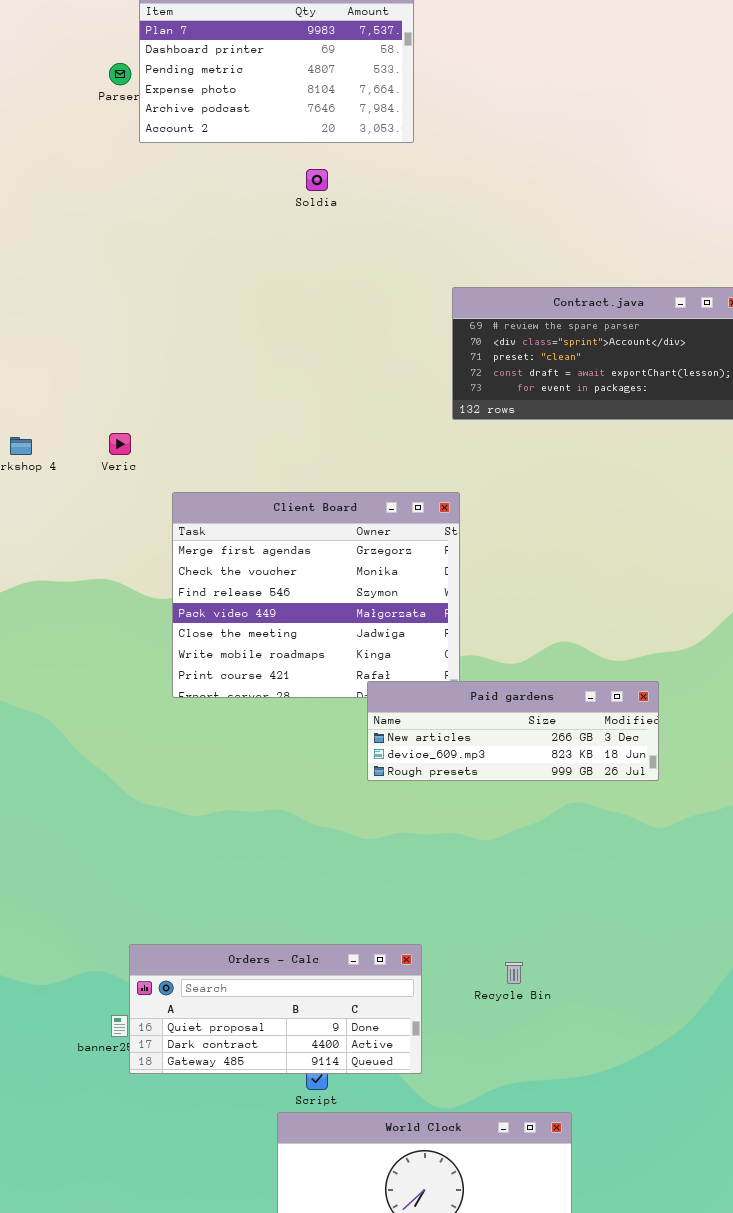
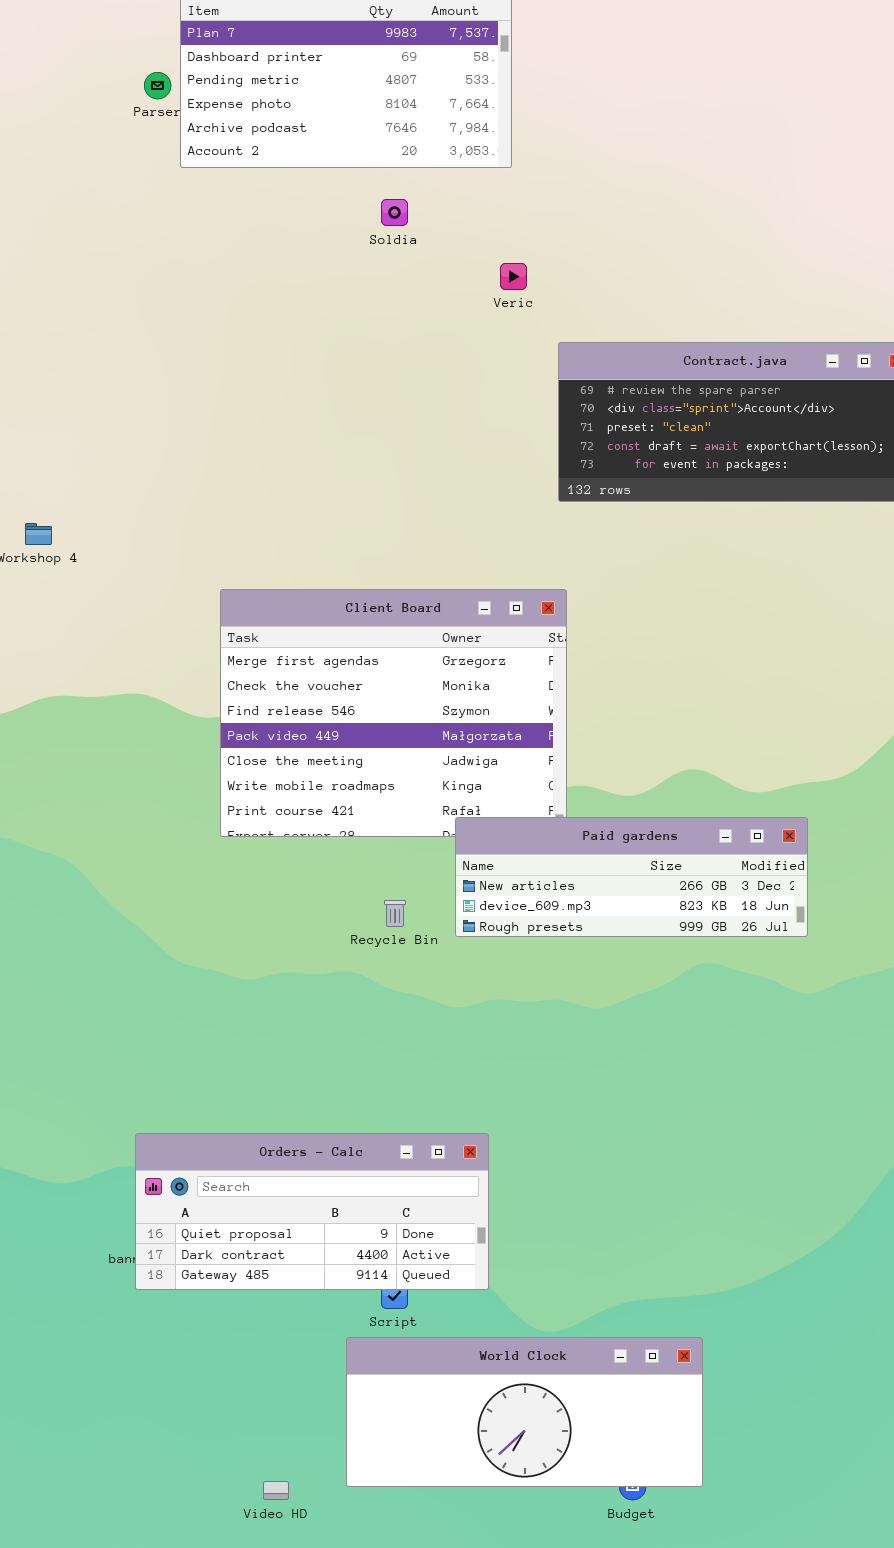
Veric: [109,433,131,455] -> [500,263,527,290], moved
Orders - Calc: [129,944,422,1074] -> [135,1133,489,1290], moved
Recycle Bin: [505,962,523,984] -> [384,900,406,927], moved

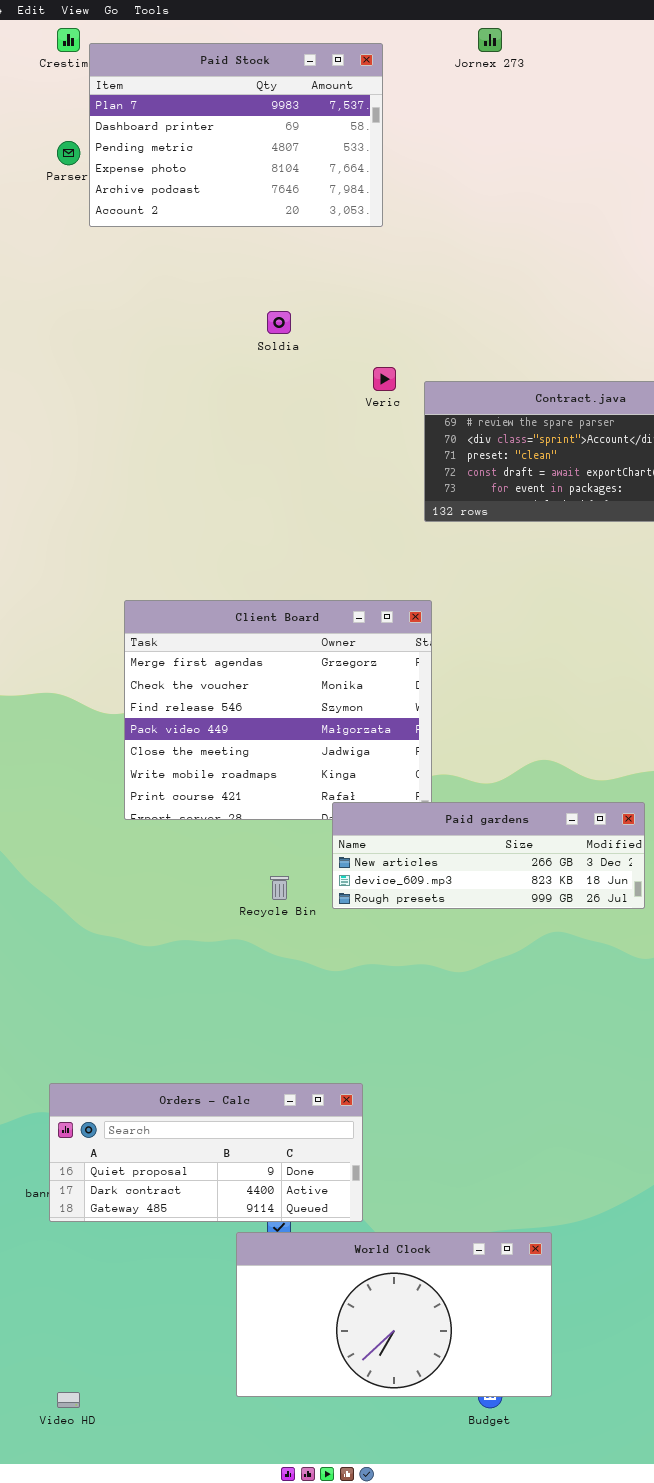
Soldia: [381,199,408,226] -> [267,311,291,334], moved
Veric: [500,263,527,290] -> [373,367,396,391], moved
World Clock: [346,1337,703,1487] -> [236,1232,552,1397], resized
Video HD: [263,1481,289,1500] -> [57,1392,80,1408], moved

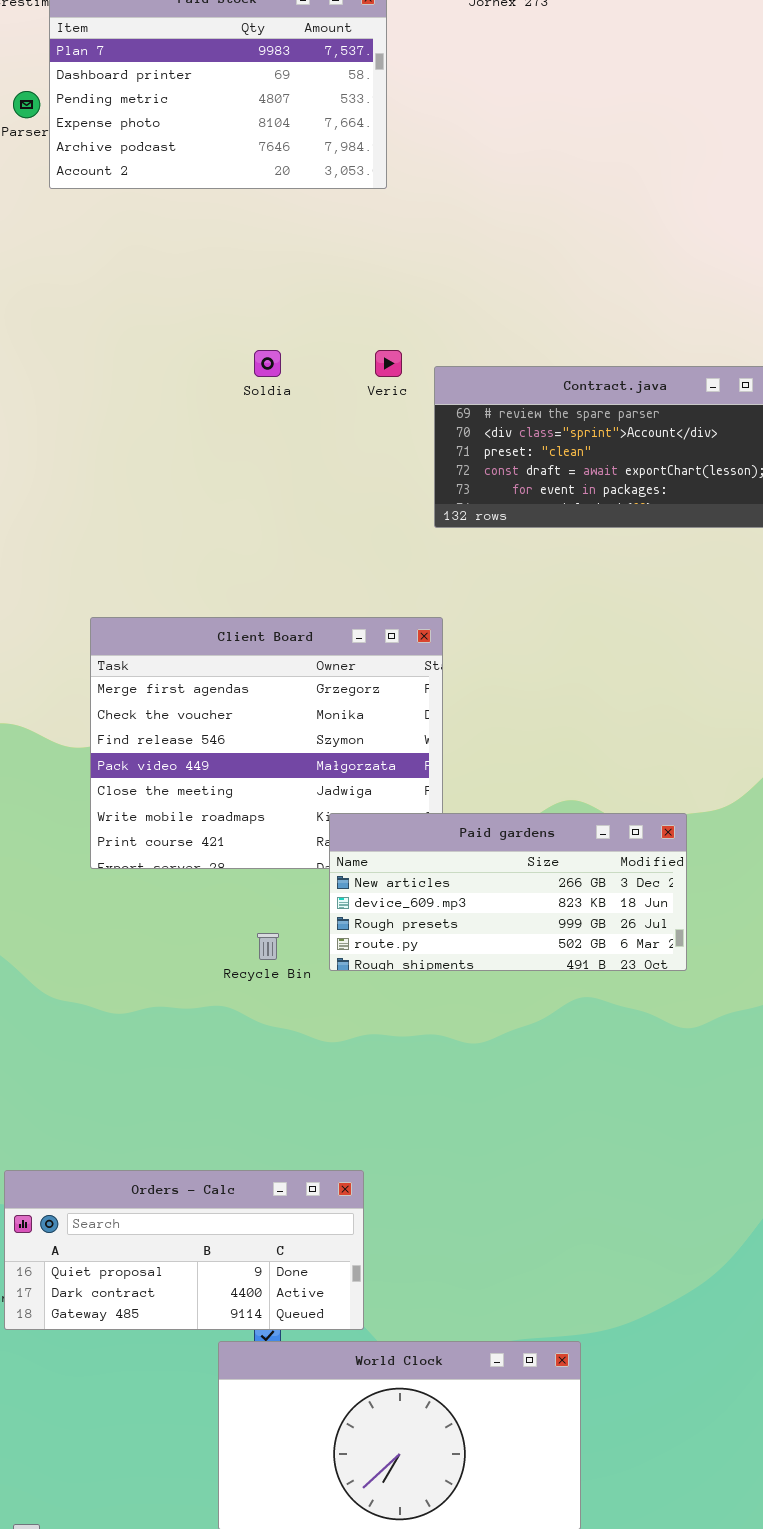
Soldia: [267,311,291,334] -> [254,350,281,377], moved
Paid gardens: [332,802,645,909] -> [329,813,687,971], resized

